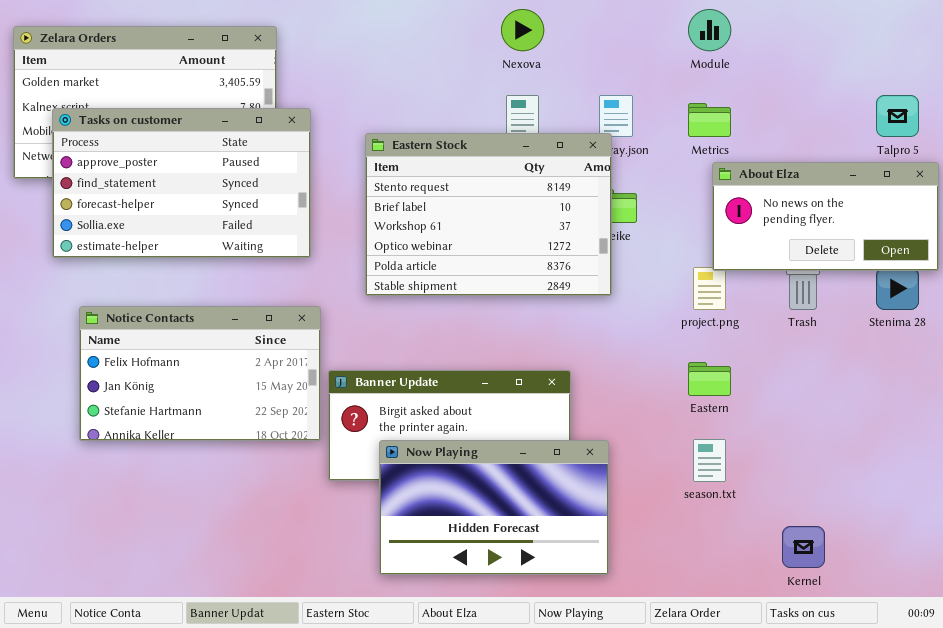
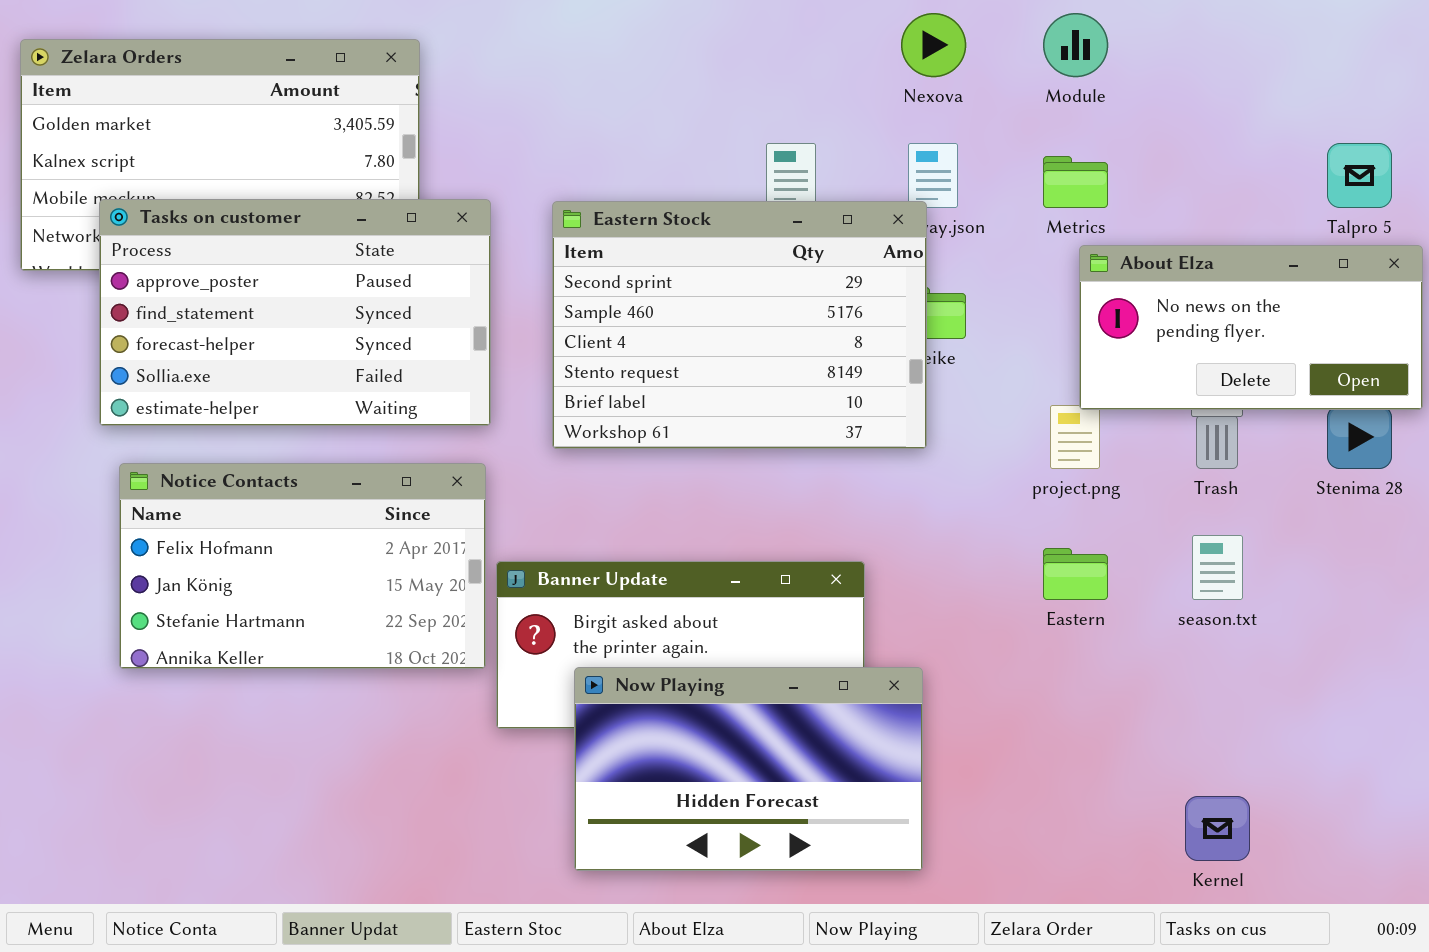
Nexova: [501,9,544,51] -> [901,13,966,77], moved
Tasks on customer: [52,108,311,258] -> [99,199,491,426], moved
Eastern Stock: [365,133,612,296] -> [552,201,927,449], scrolled up 3 rows
season.txt: [693,439,726,482] -> [1192,535,1243,600], moved

